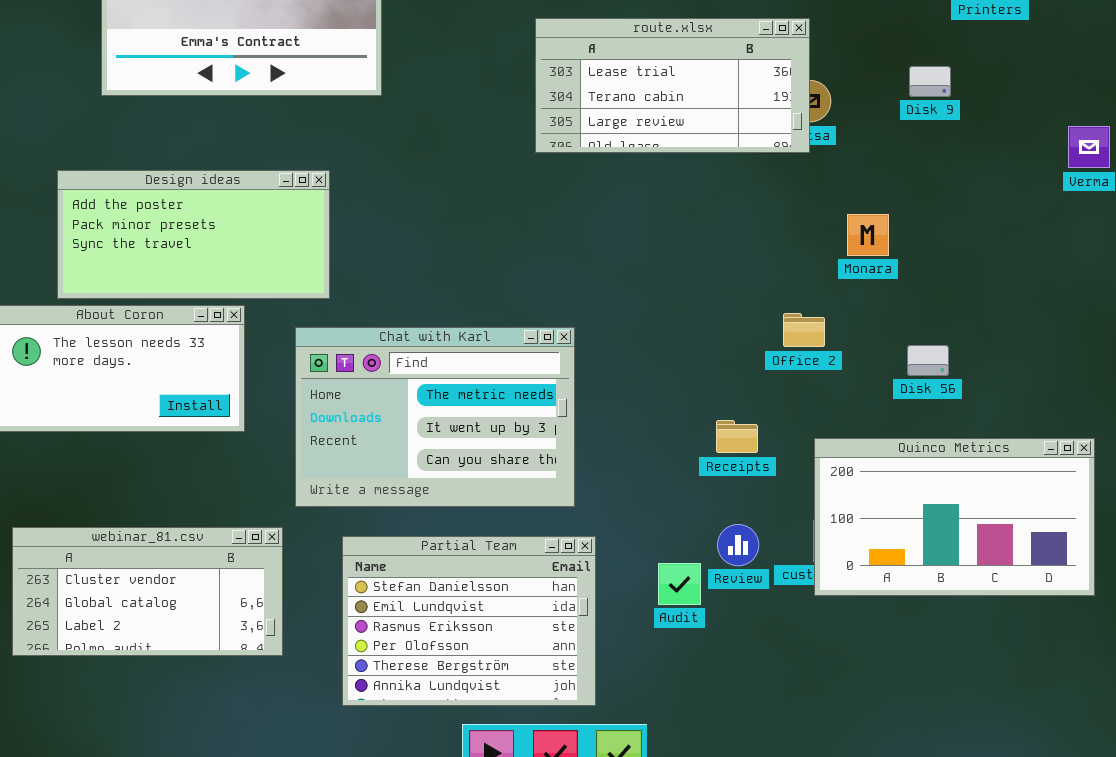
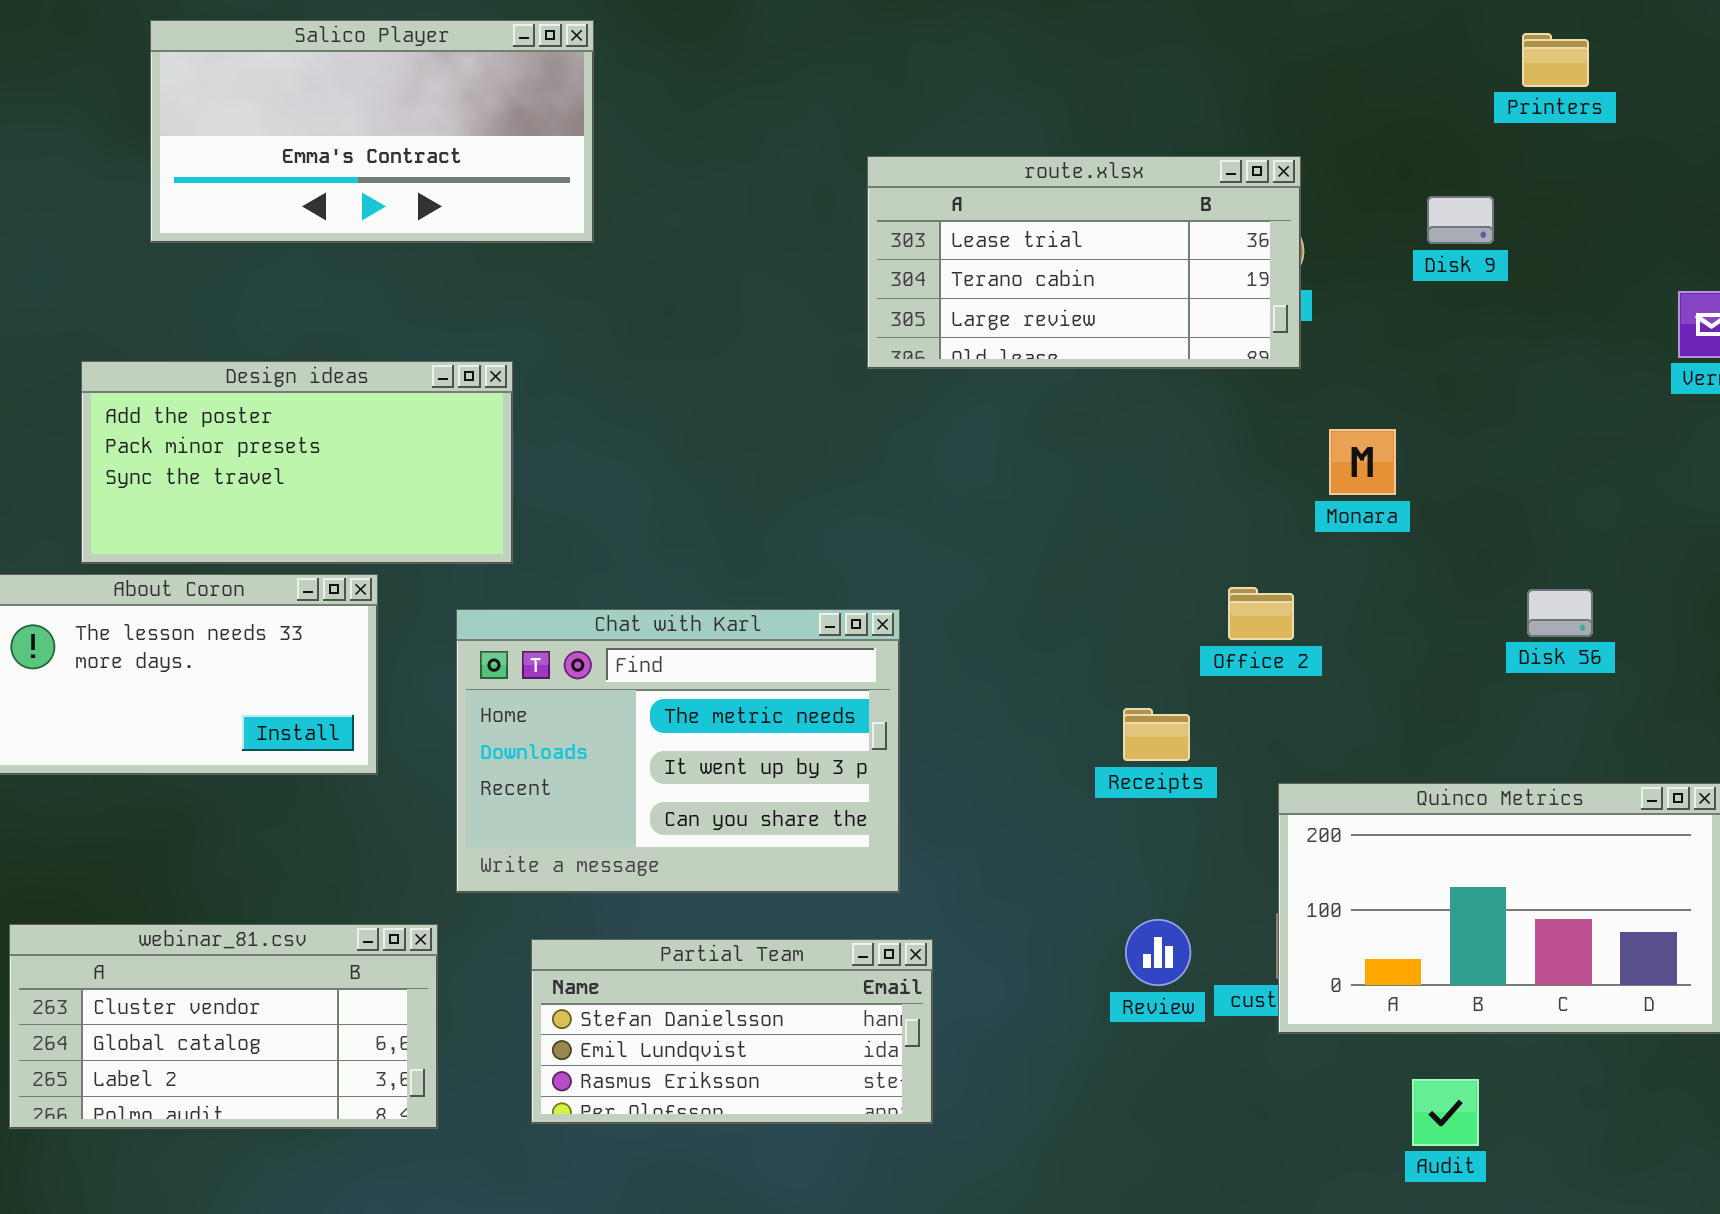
route.xlsx: [535,18,810,153] -> [867,156,1301,369], moved
Disk 56: [907,345,949,376] -> [1527,589,1593,637], moved
Receipts: [716,420,758,453] -> [1123,708,1190,761], moved
Partial Team: [342,536,596,706] -> [531,939,933,1124], resized
Audit: [658,563,701,605] -> [1412,1079,1479,1146], moved

